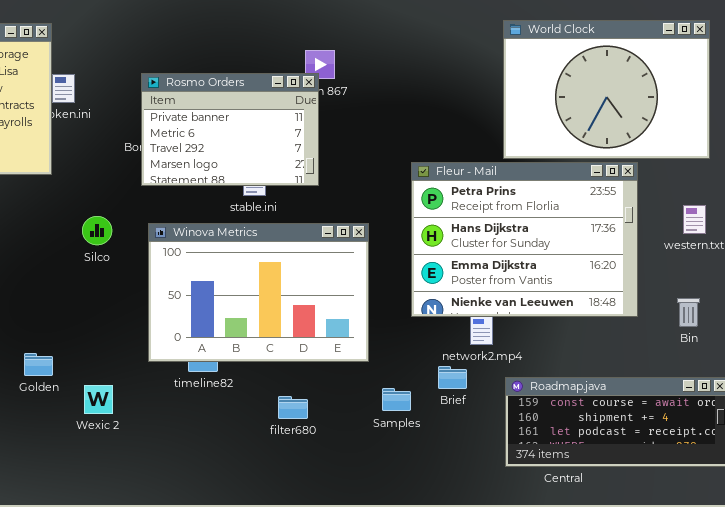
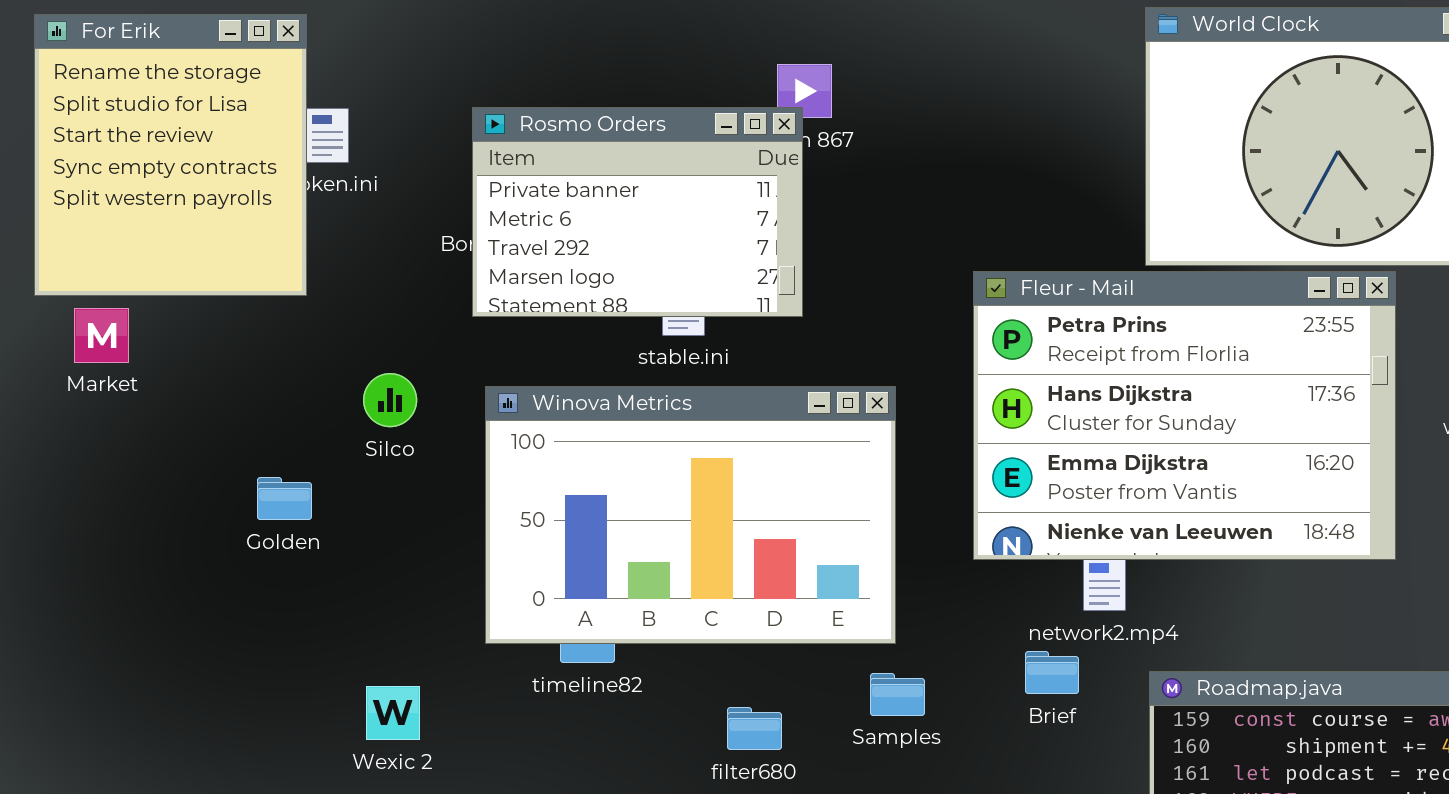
Golden: [24,353,53,376] -> [257,477,312,520], moved
Samples: [382,388,411,411] -> [870,673,925,716], moved

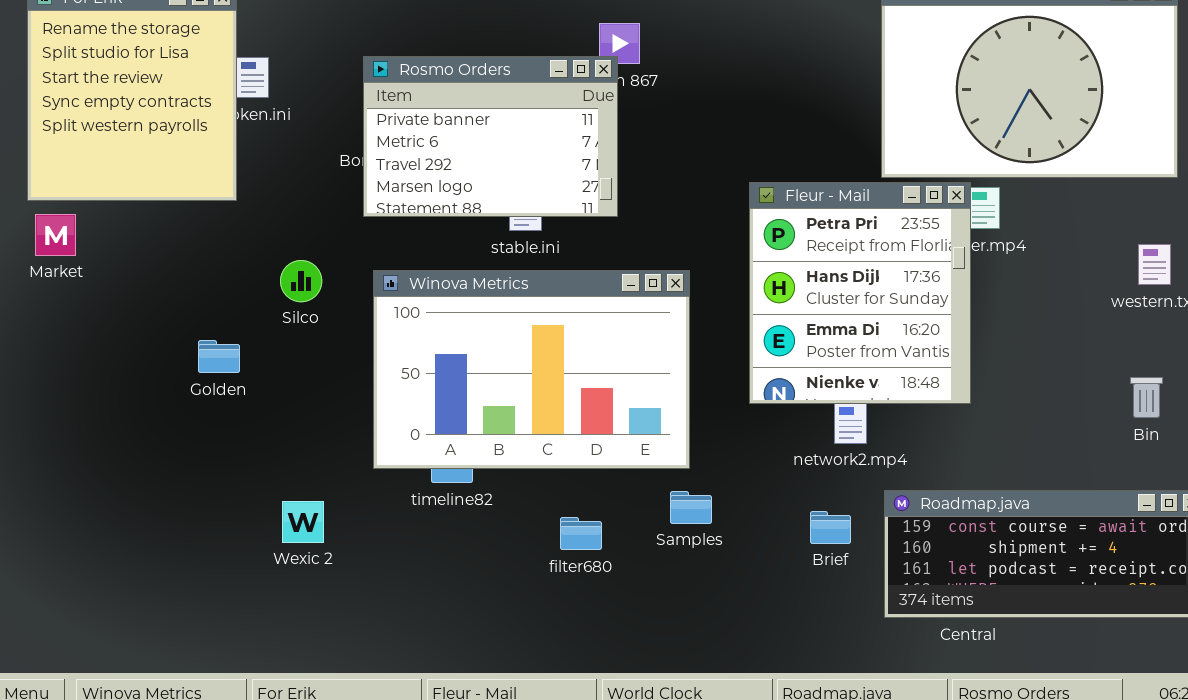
Fleur - Mail: [973,271,1396,560] -> [749,182,971,404], resized
Market: [74,308,129,363] -> [35,214,76,256], moved
Brief: [1025,651,1079,694] -> [810,511,851,544], moved

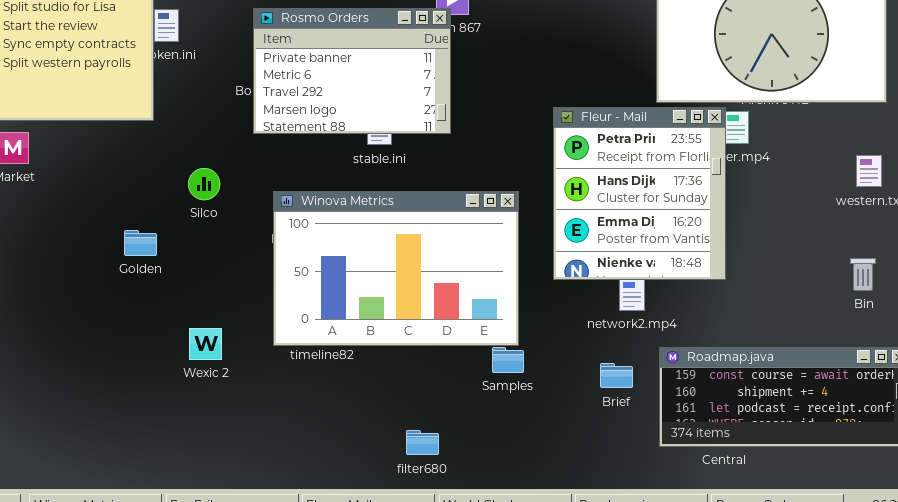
Winova Metrics: [373,270,690,469] -> [273,191,519,346], moved
Wexic 2: [282,501,324,543] -> [189,328,222,360], moved
filter680: [560,517,602,550] -> [406,430,439,455], moved

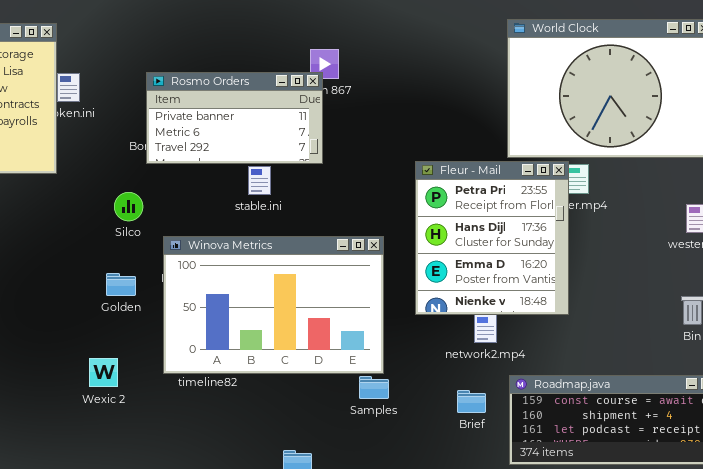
Rosmo Orders: [253,8,451,134] -> [146,72,323,164], resized
Silco: [188,168,220,200] -> [114,192,143,221], moved
Golden: [124,230,157,256] -> [106,273,136,296], moved

